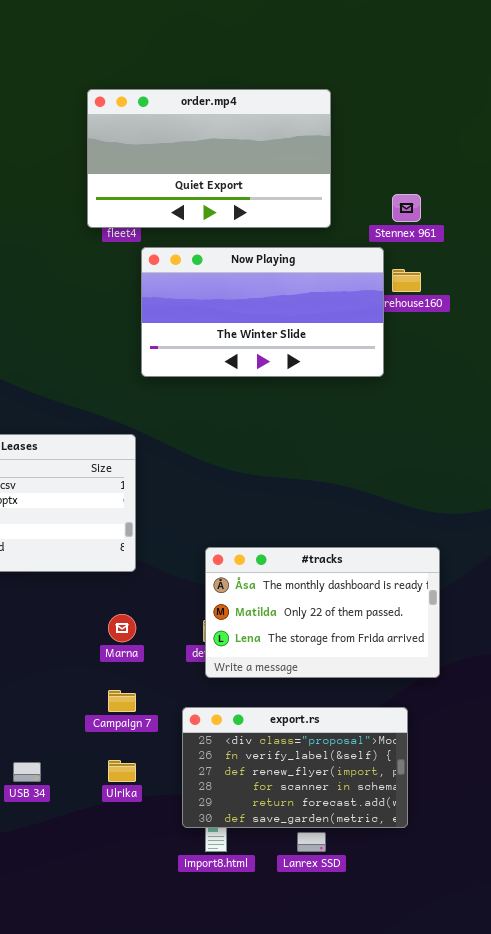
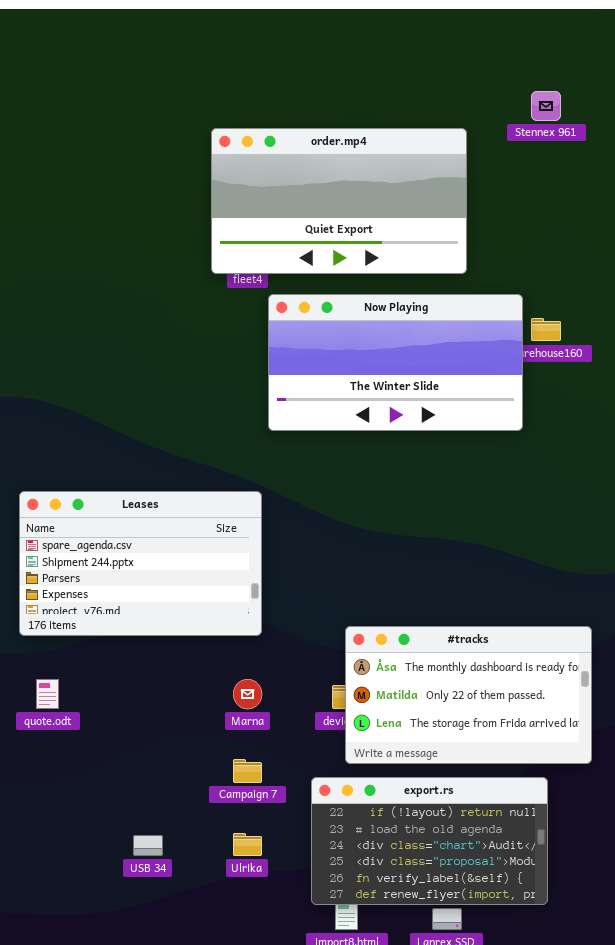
Stennex 961: [392,194,421,222] -> [531,91,561,121], moved
#tracks: [205,547,440,678] -> [345,626,592,764], moved
export.rs: [182,707,408,828] -> [311,777,548,905], scrolled up 3 rows

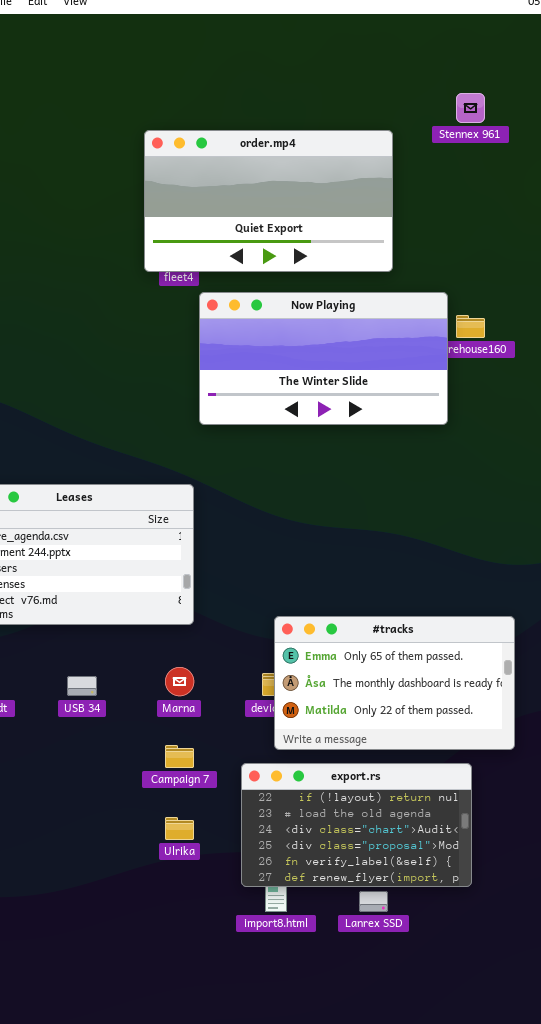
#tracks: [345,626,592,764] -> [274,616,515,750], scrolled up 1 row
USB 34: [133,835,163,856] -> [67,676,97,696], moved

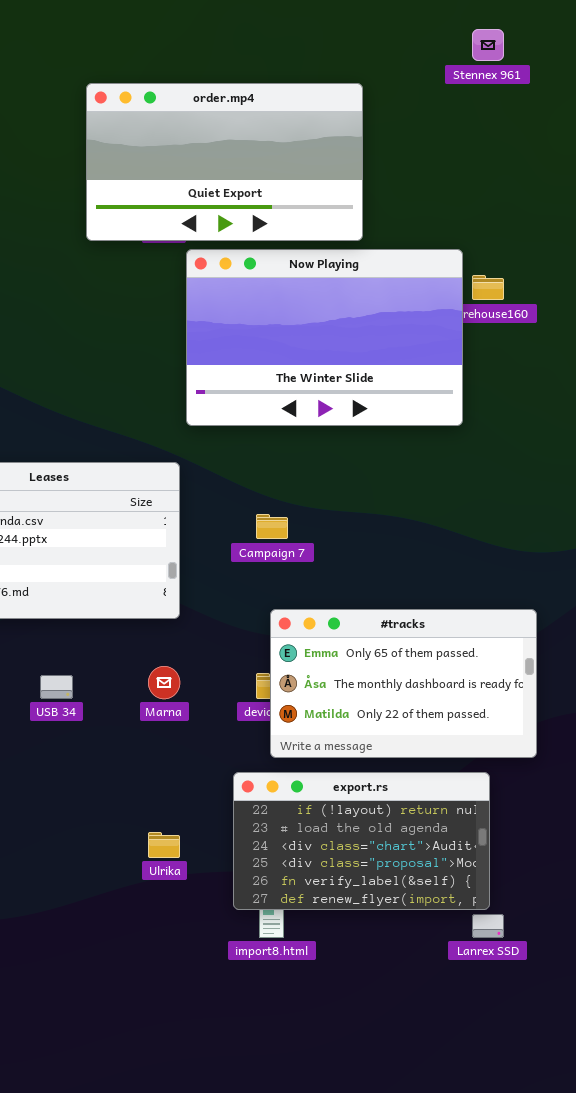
order.mp4: [144,130,393,272] -> [86,83,363,241], moved
Now Playing: [199,292,448,425] -> [186,249,463,426], resized
Campaign 7: [165,745,194,768] -> [256,514,288,539], moved
Lanrex SSD: [359,891,388,912] -> [472,914,504,938], moved

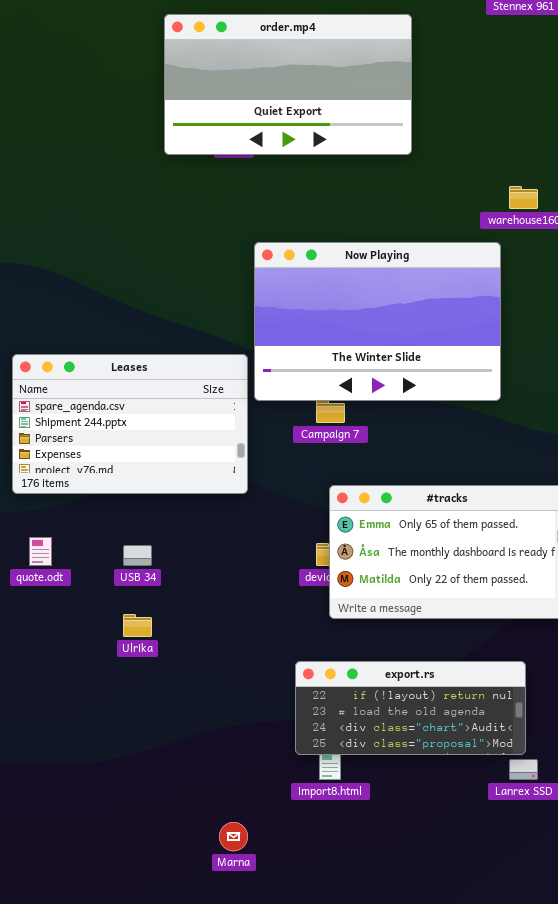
Now Playing: [186,249,463,426] -> [254,242,501,401], moved
Marna: [148,666,180,699] -> [219,822,248,851], moved
export.rs: [233,772,490,910] -> [295,661,526,755], resized
Ulrika: [148,832,180,858] -> [123,614,152,637], moved

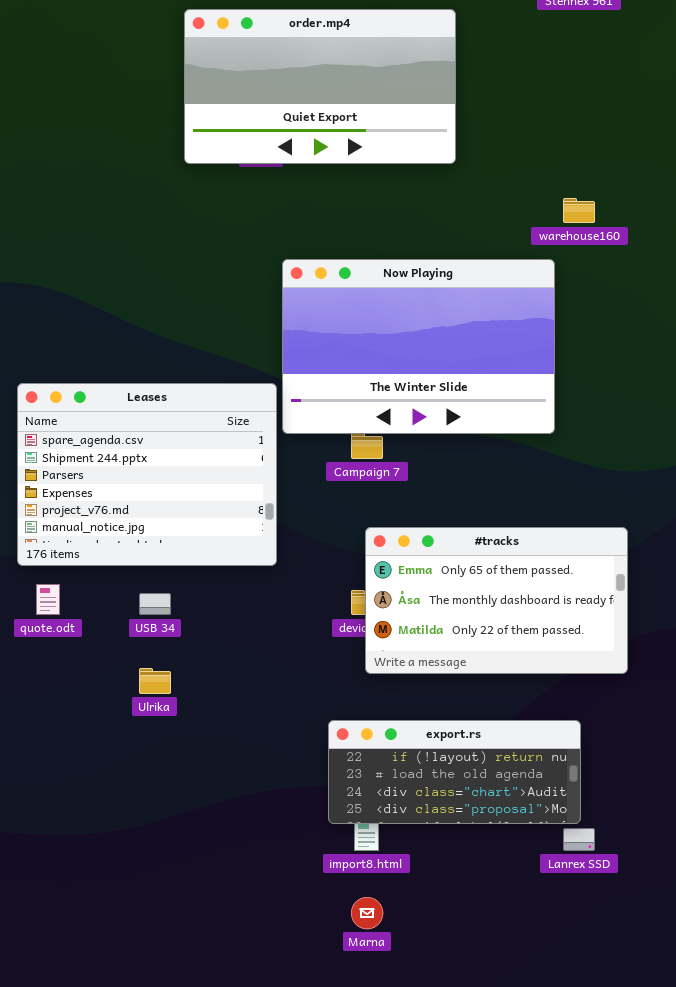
Leases: [12,354,248,494] -> [17,383,277,566], resized
Marna: [219,822,248,851] -> [351,897,383,929], moved

